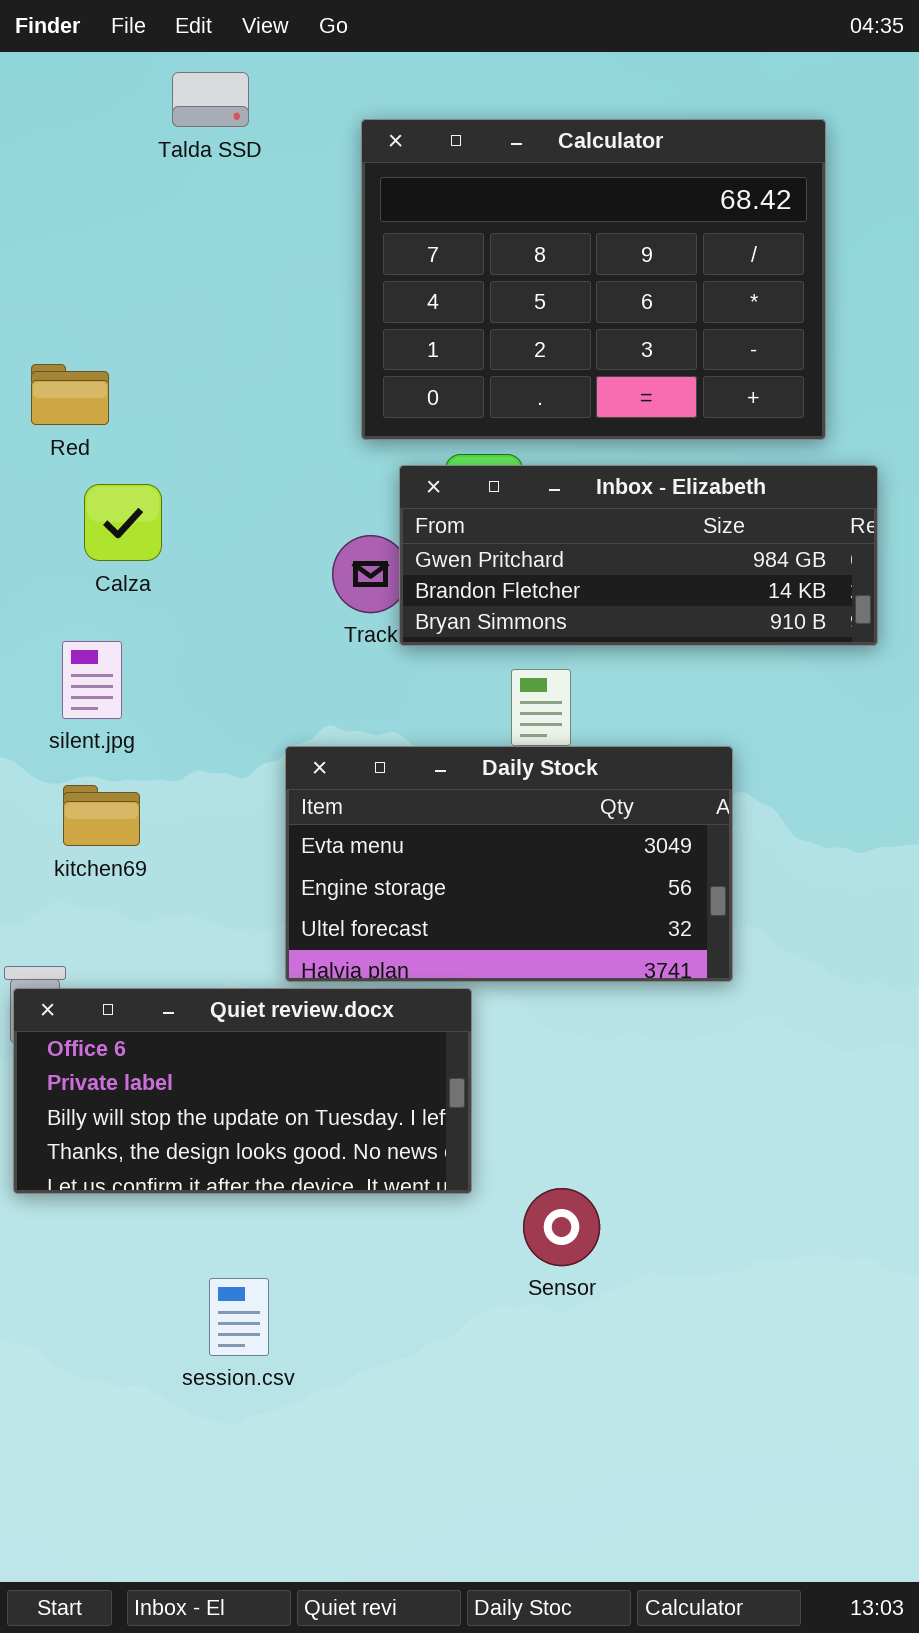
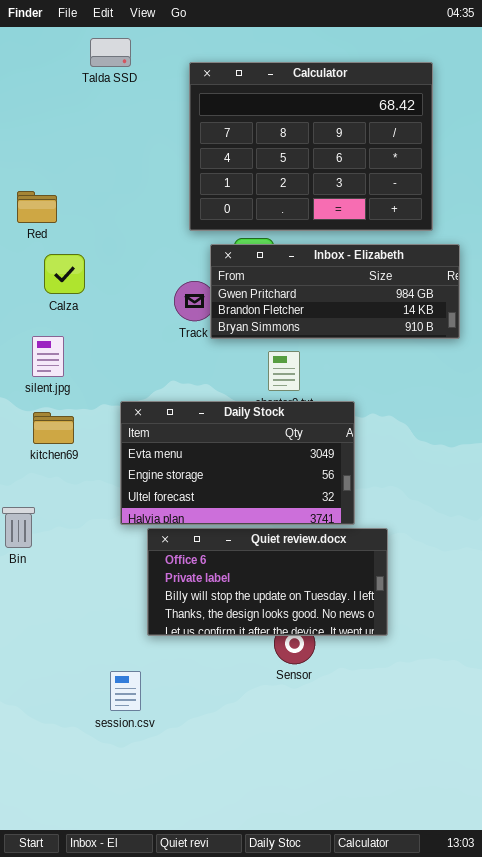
Daily Stock: [285,746,733,982] -> [120,401,355,525], moved
Quiet review.docx: [13,988,472,1194] -> [147,528,388,636], moved

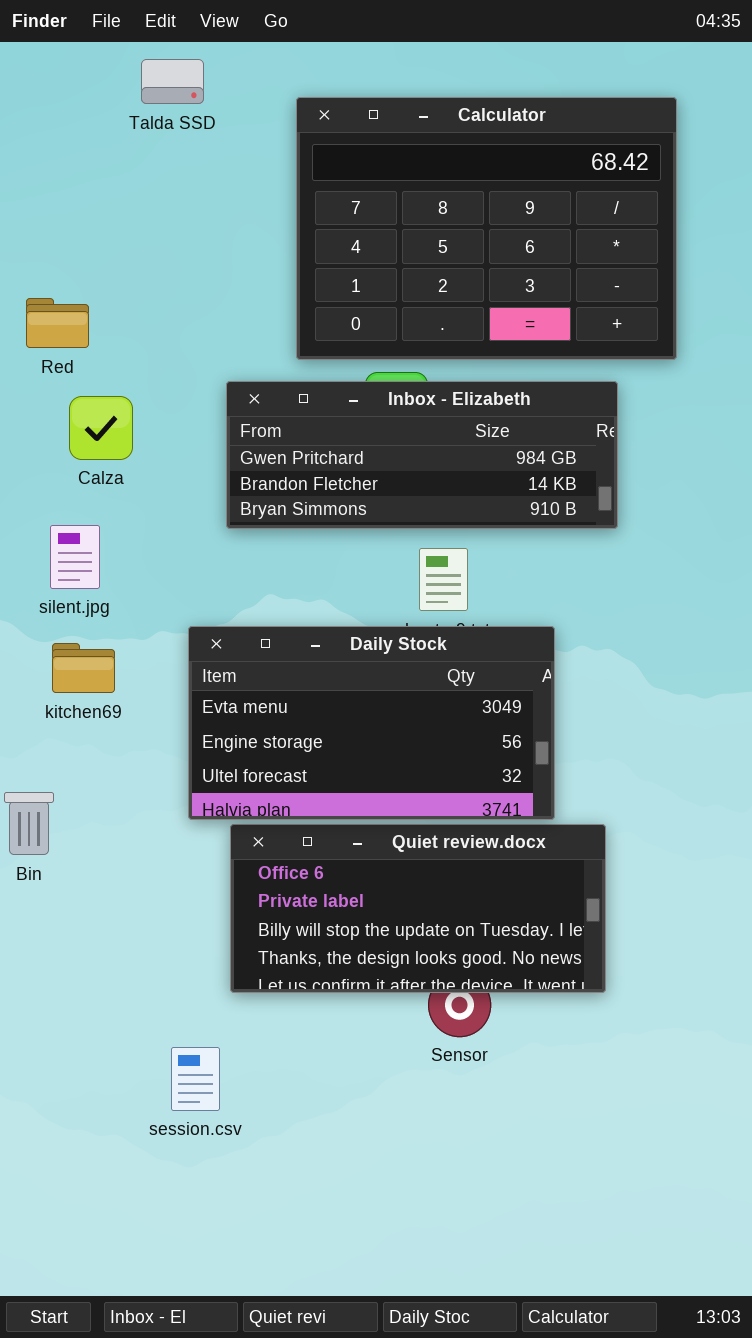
Inbox - Elizabeth: [210,244,460,339] -> [226,381,618,529], moved

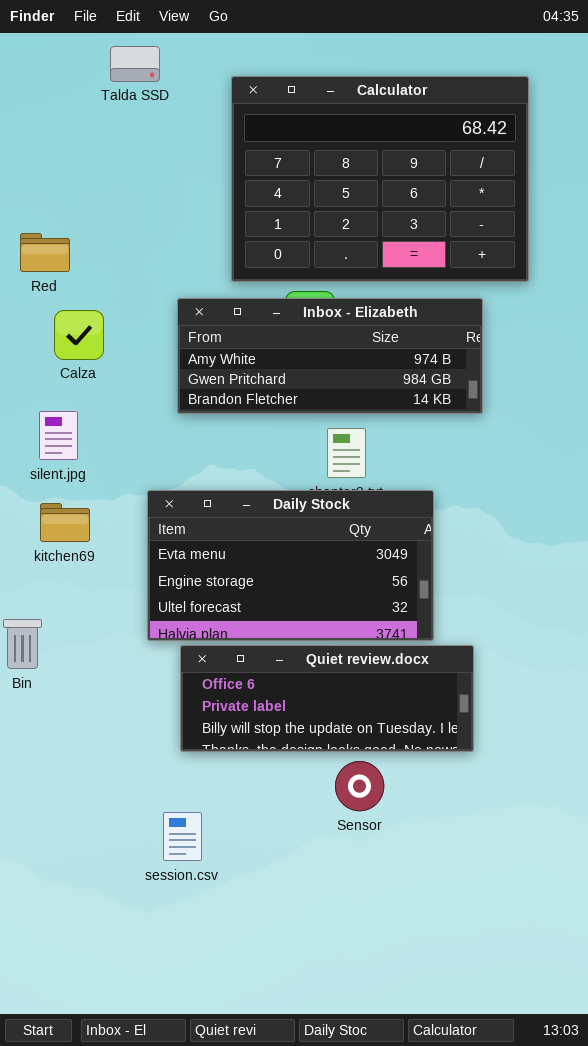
Inbox - Elizabeth: [226,381,618,529] -> [177,298,483,414], scrolled up 1 row
Quiet review.docx: [230,824,606,993] -> [180,645,474,752], resized
session.csv: [171,1047,220,1111] -> [163,812,202,861], moved

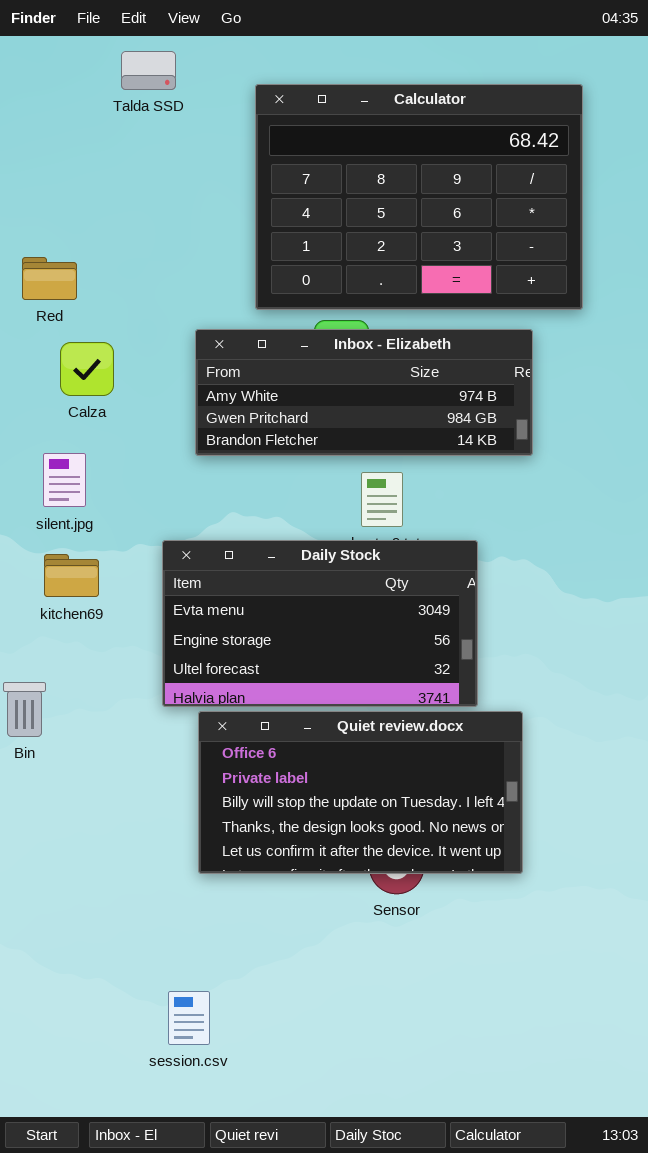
Quiet review.docx: [180,645,474,752] -> [198,711,523,874], resized
session.csv: [163,812,202,861] -> [168,991,210,1045], moved

